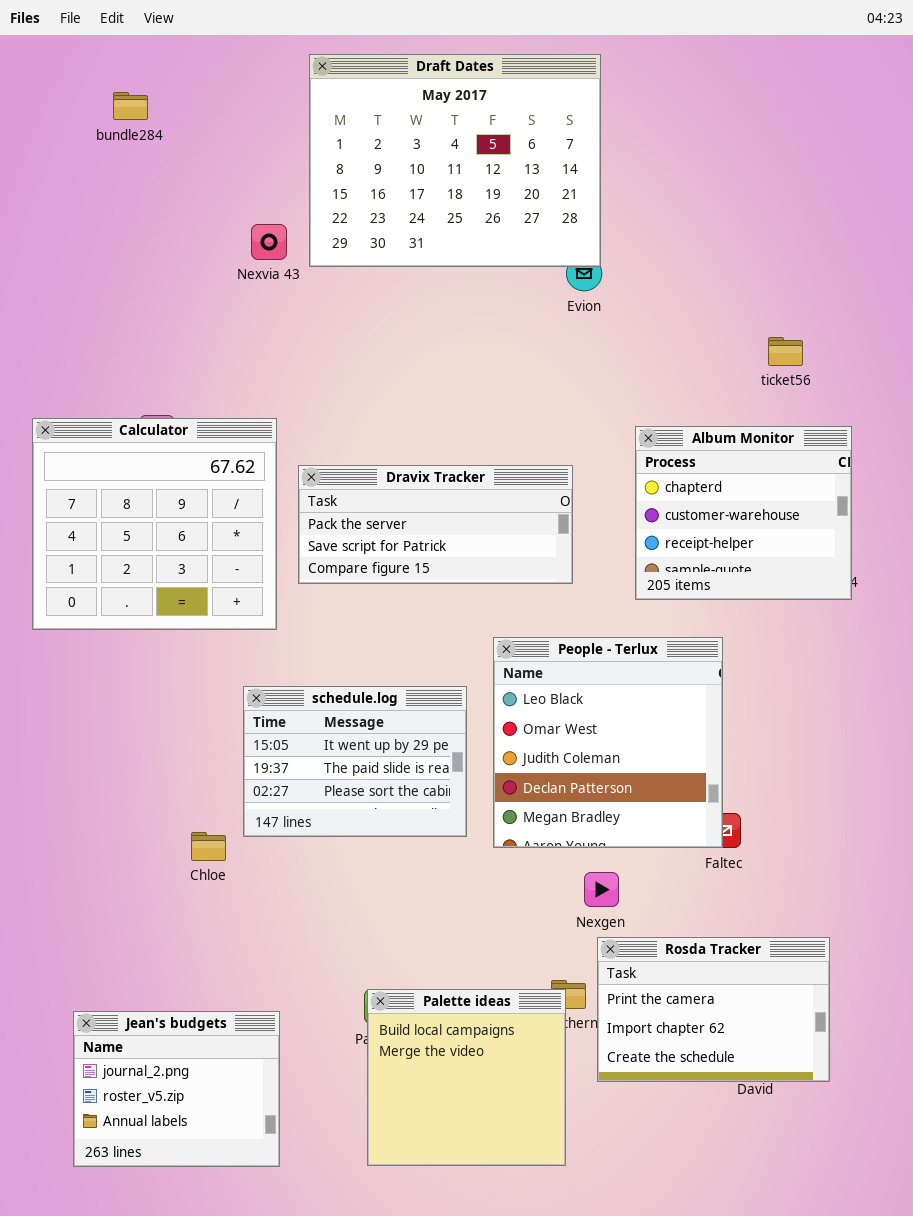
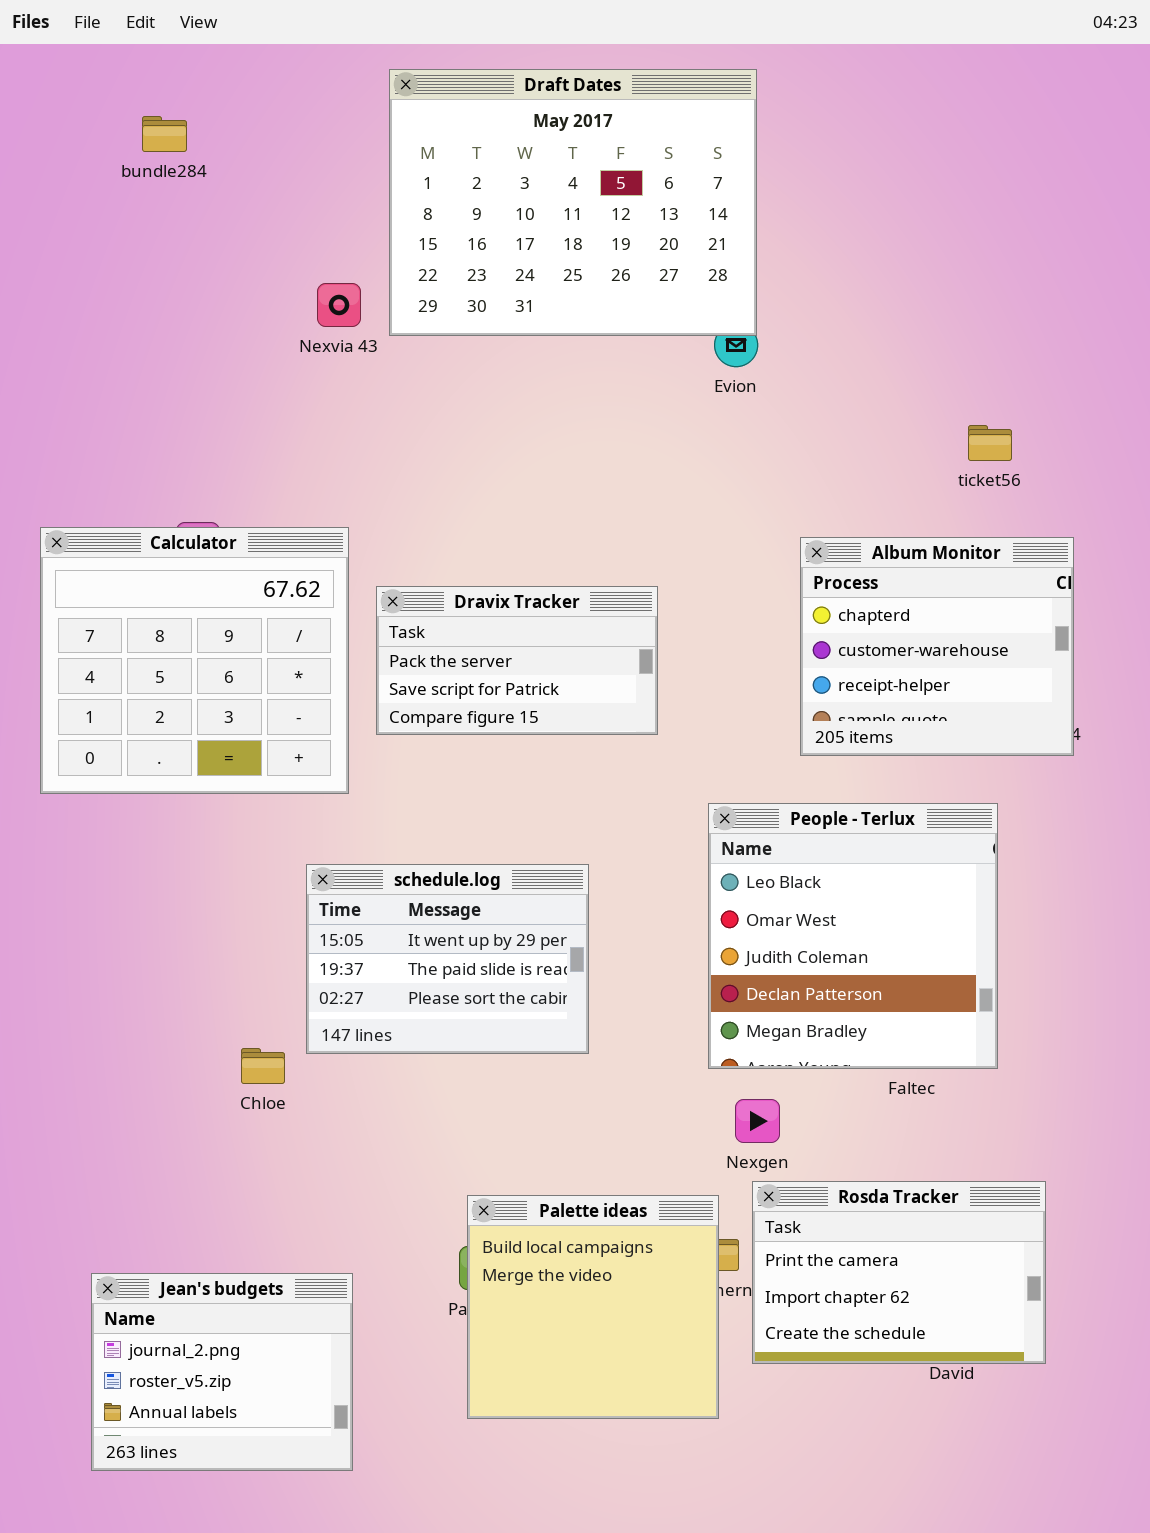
Dravix Tracker: [298,465,573,584] -> [376,586,658,735], resized
People - Terlux: [493,637,723,848] -> [708,803,998,1069], moved
Palette ideas: [367,989,566,1166] -> [467,1195,719,1419], moved

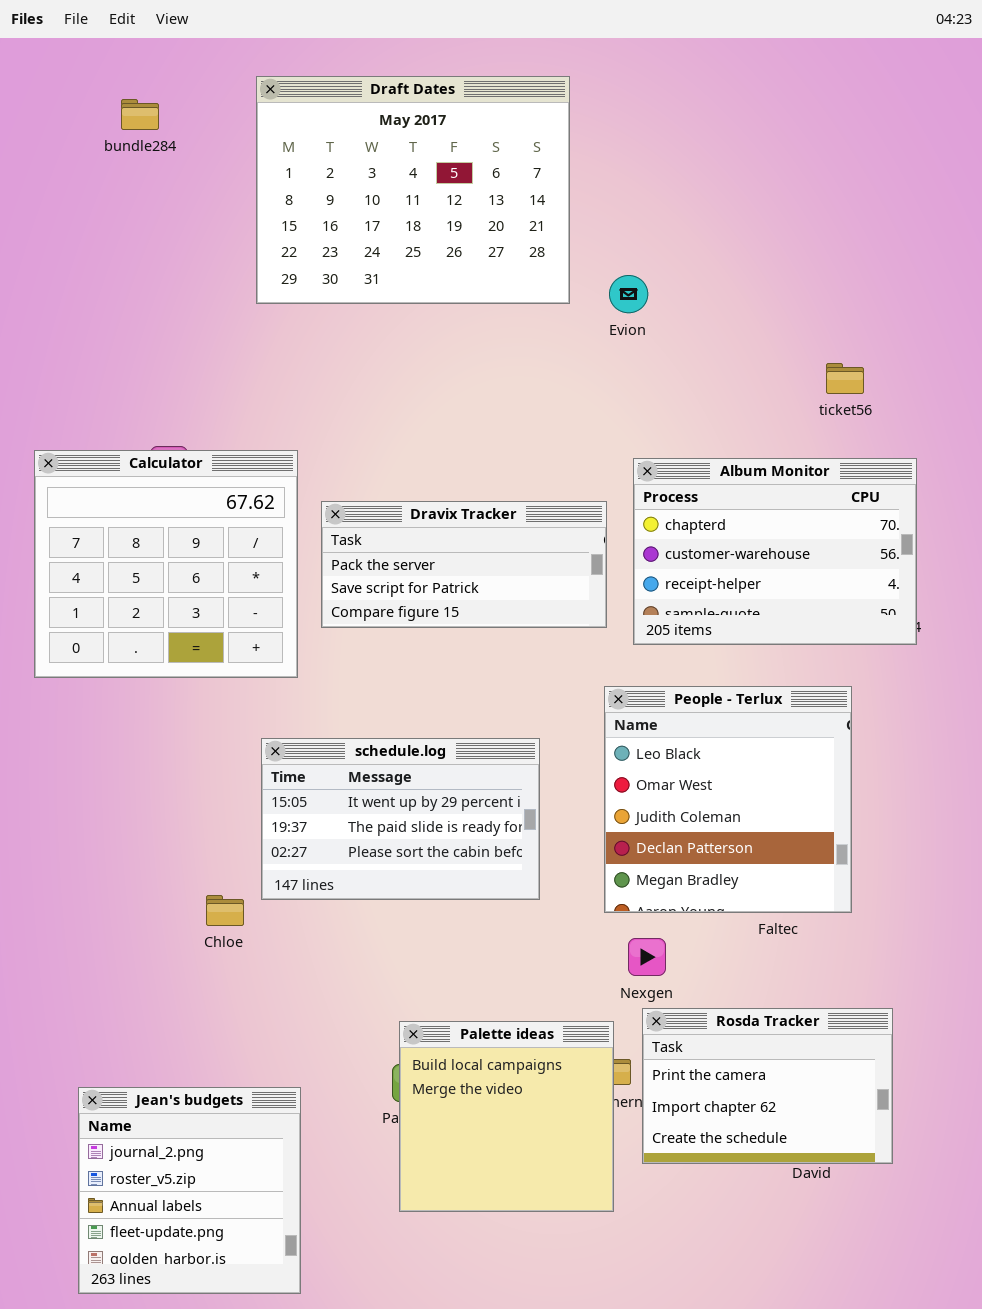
Draft Dates: [389,69,757,336] -> [256,76,570,304], moved
Album Monitor: [800,537,1074,756] -> [633,458,917,645], resized
Dravix Tracker: [376,586,658,735] -> [321,501,607,628], resized
schedule.log: [306,864,589,1054] -> [261,738,540,900], resized
Jean's budgets: [91,1273,353,1471] -> [78,1087,301,1294], resized

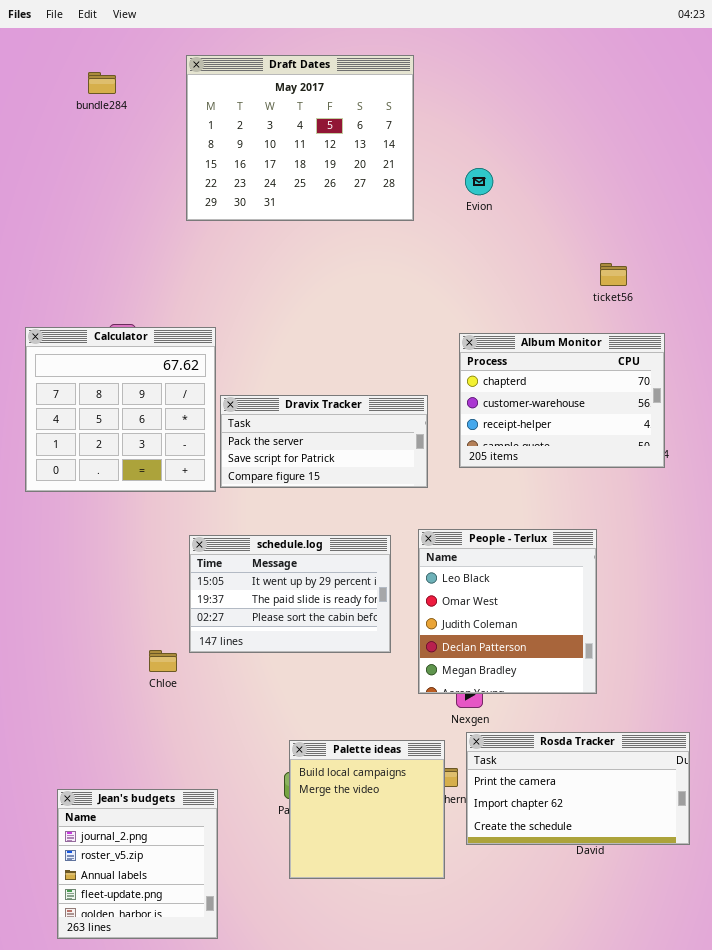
Evion: [609,275,648,313] -> [465,168,493,195], moved
Dravix Tracker: [321,501,607,628] -> [220,395,428,488], moved
People - Terlux: [604,686,852,913] -> [418,529,597,694], moved
Rosda Tracker: [642,1008,893,1164] -> [466,732,690,845], resized

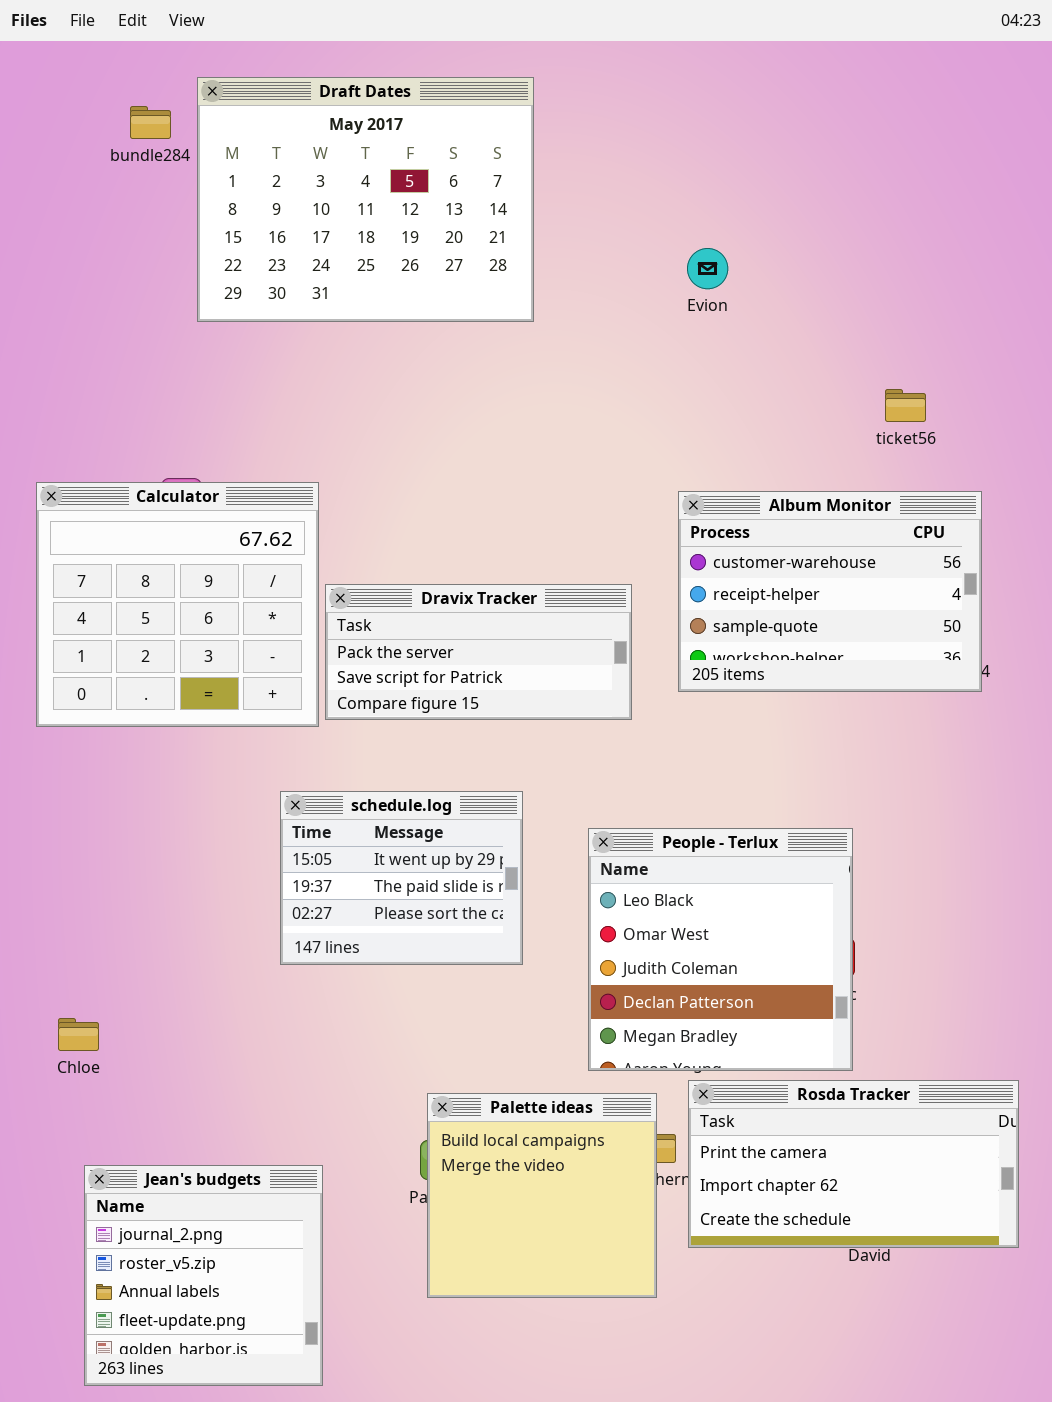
Draft Dates: [186,55,414,221] -> [197,77,534,322], moved
Album Monitor: [459,333,665,468] -> [678,491,982,692], scrolled down 1 row
People - Terlux: [418,529,597,694] -> [588,828,853,1071], moved
schedule.log: [189,535,391,653] -> [280,791,523,965], resized
Chloe: [149,650,177,672] -> [58,1018,99,1051], moved

